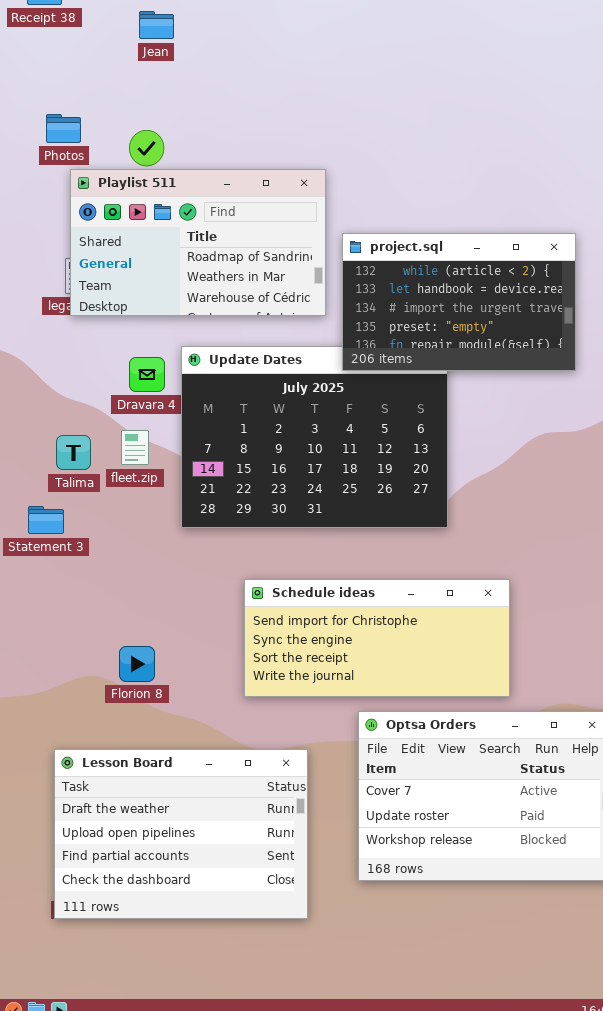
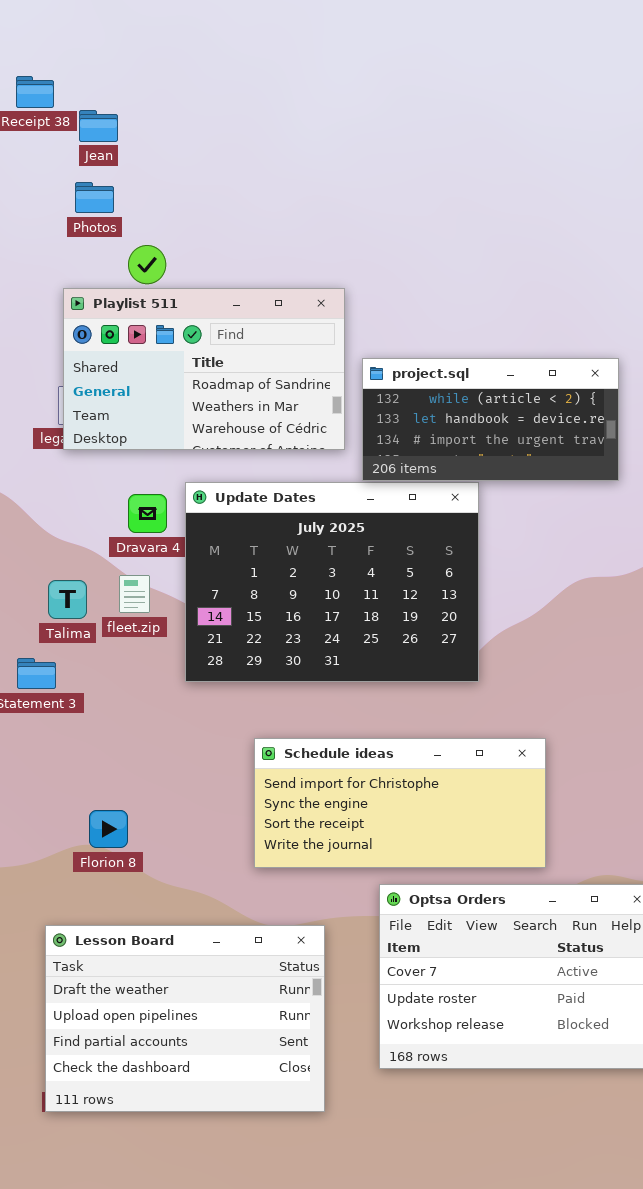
Jean: [139,11,174,39] -> [79,110,118,142], moved
Photos: [46,114,81,143] -> [75,182,114,213], moved
project.sql: [342,233,576,371] -> [362,358,619,481], resized
Florion 8: [119,646,155,682] -> [89,810,128,848], moved

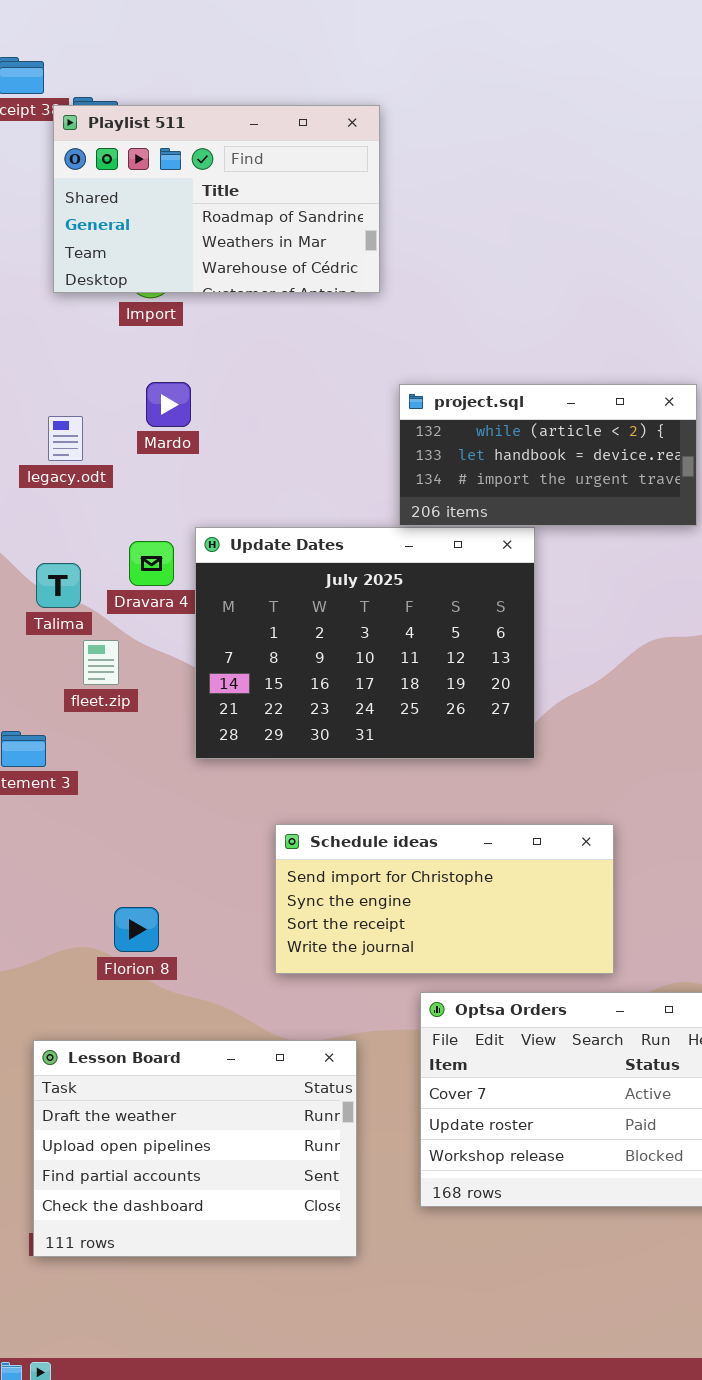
Playlist 511: [63,288,345,450] -> [53,105,380,293], moved
fleet.zip: [119,575,150,613] -> [83,640,119,685], moved
Talima: [48,580,87,619] -> [36,563,81,608], moved
Florion 8: [89,810,128,848] -> [114,907,159,952], moved

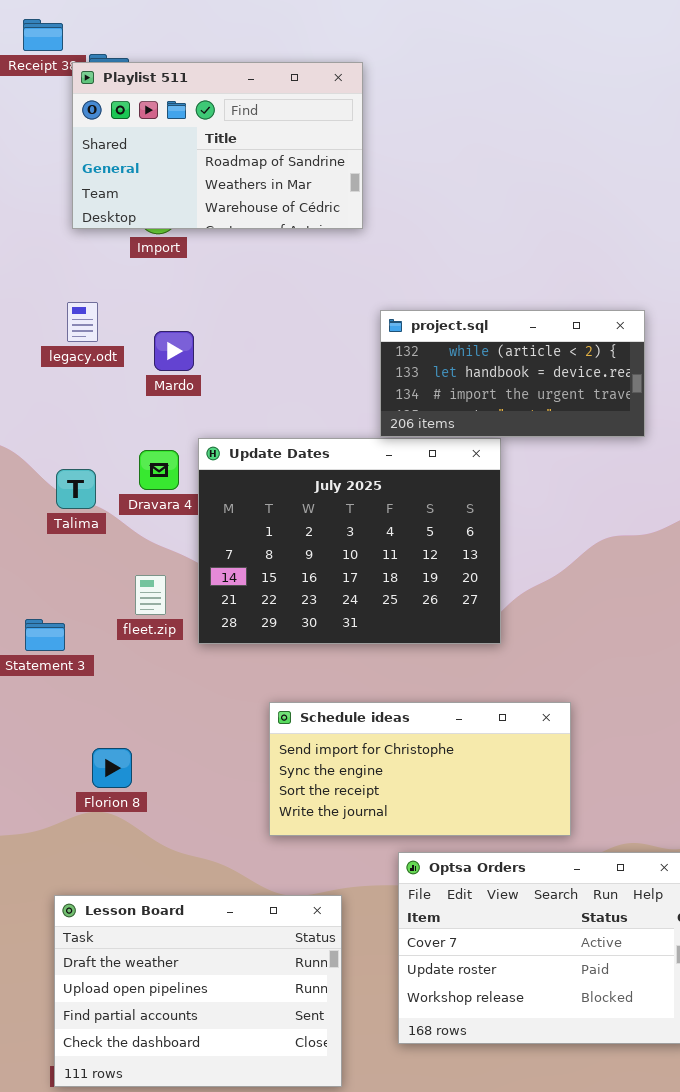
Mardo: [146,382,191,427] -> [154,331,194,371], moved
legacy.odt: [48,416,83,461] -> [67,302,98,342], moved
fleet.zip: [83,640,119,685] -> [135,575,166,615], moved
Florion 8: [114,907,159,952] -> [92,748,132,788], moved

